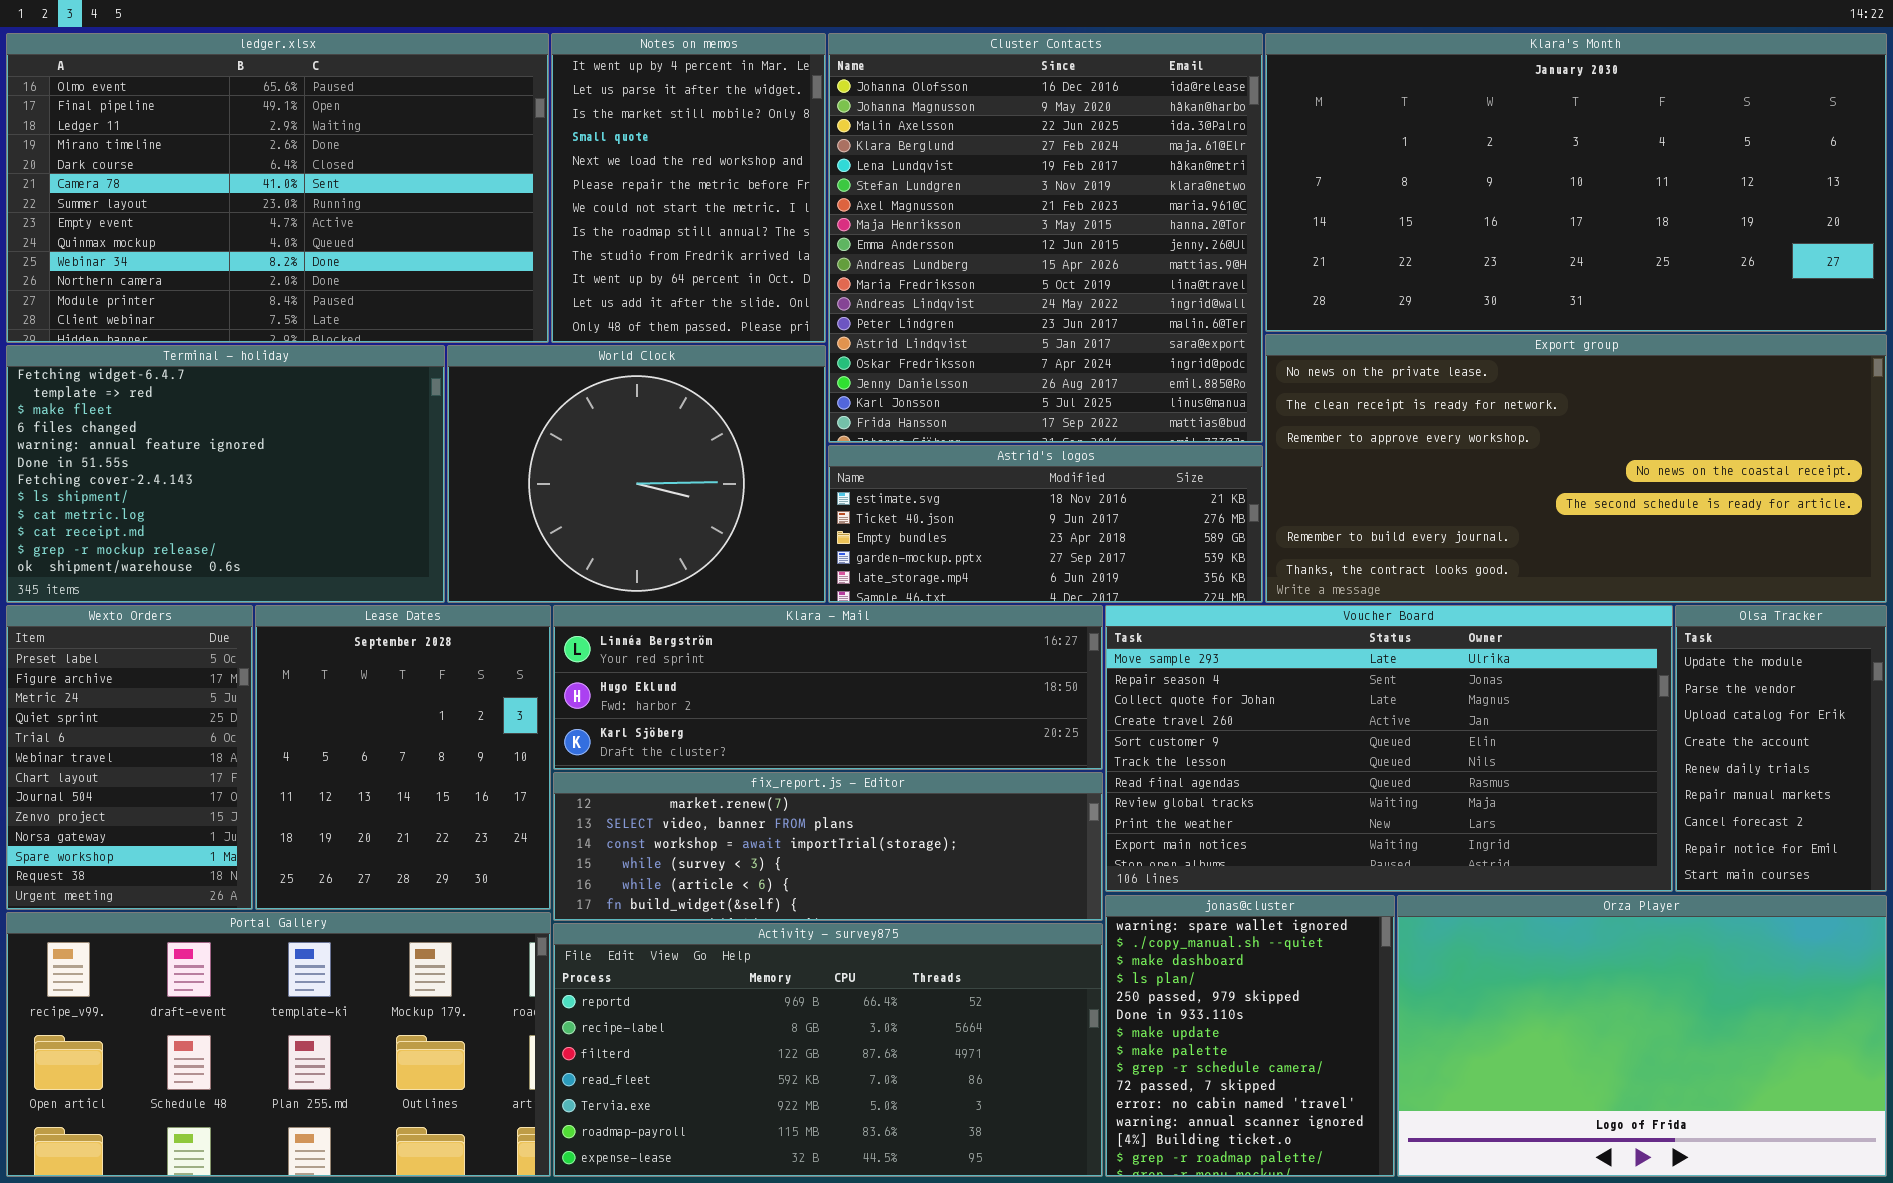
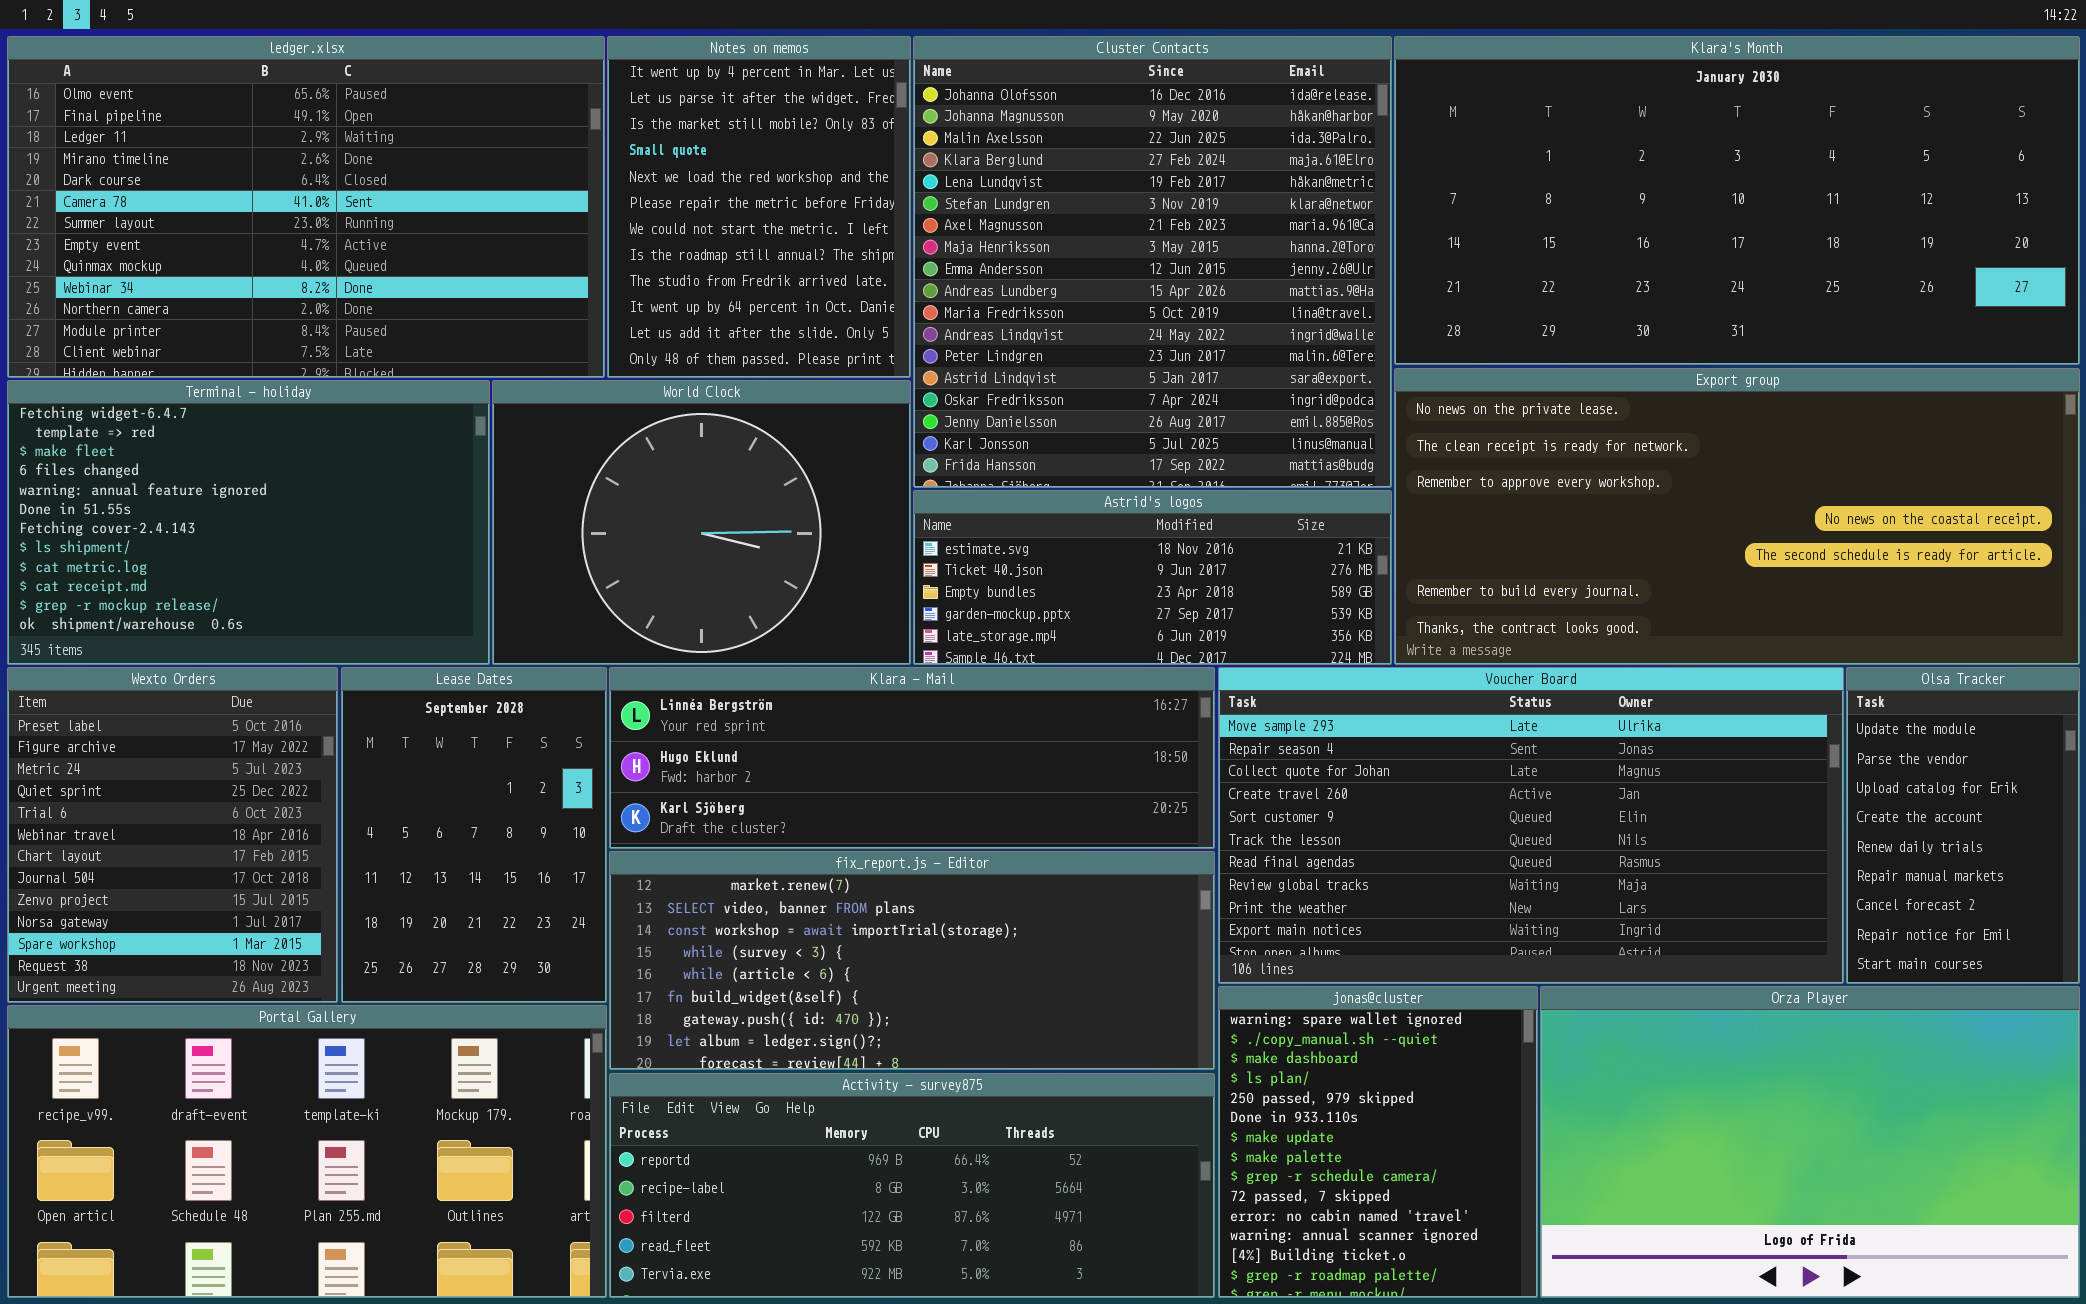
Wexto Orders: [6,605,253,910] -> [7,667,338,1003], resized
Lease Dates: [255,605,551,910] -> [341,667,607,1003], resized
fix_report.js - Editor: [553,772,1103,921] -> [609,851,1215,1070], resized
Activity - survey875: [553,923,1103,1177] -> [609,1073,1215,1298], resized

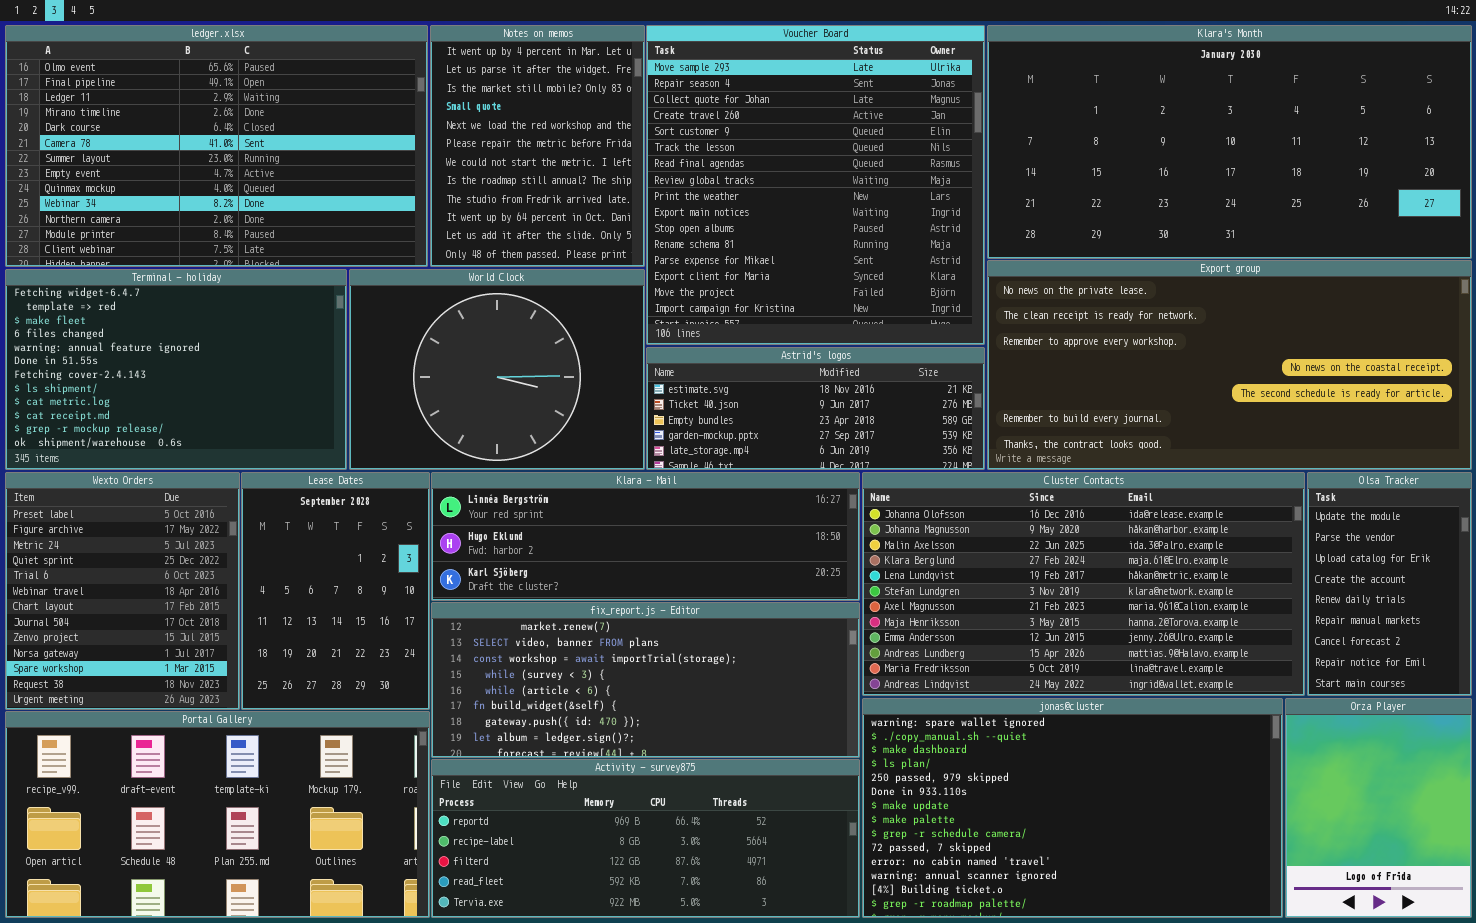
Cluster Contacts: [913,36,1392,488] -> [862,472,1305,696], moved, resized
Voucher Board: [1218,667,1844,984] -> [646,25,985,345], moved, resized
jonas@cluster: [1218,986,1538,1298] -> [862,698,1283,918], resized
Orza Player: [1540,986,2080,1298] -> [1285,698,1472,918], resized

